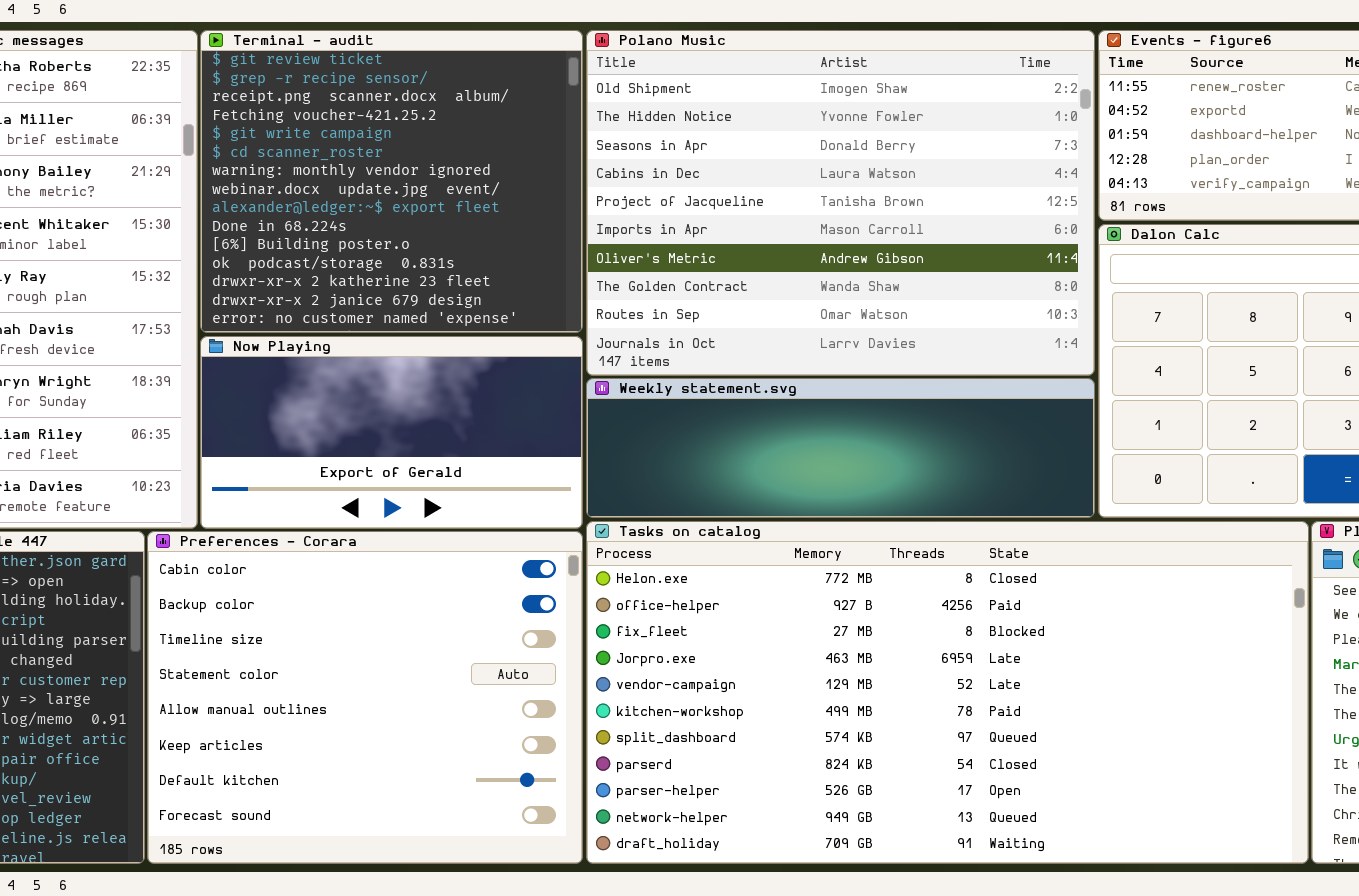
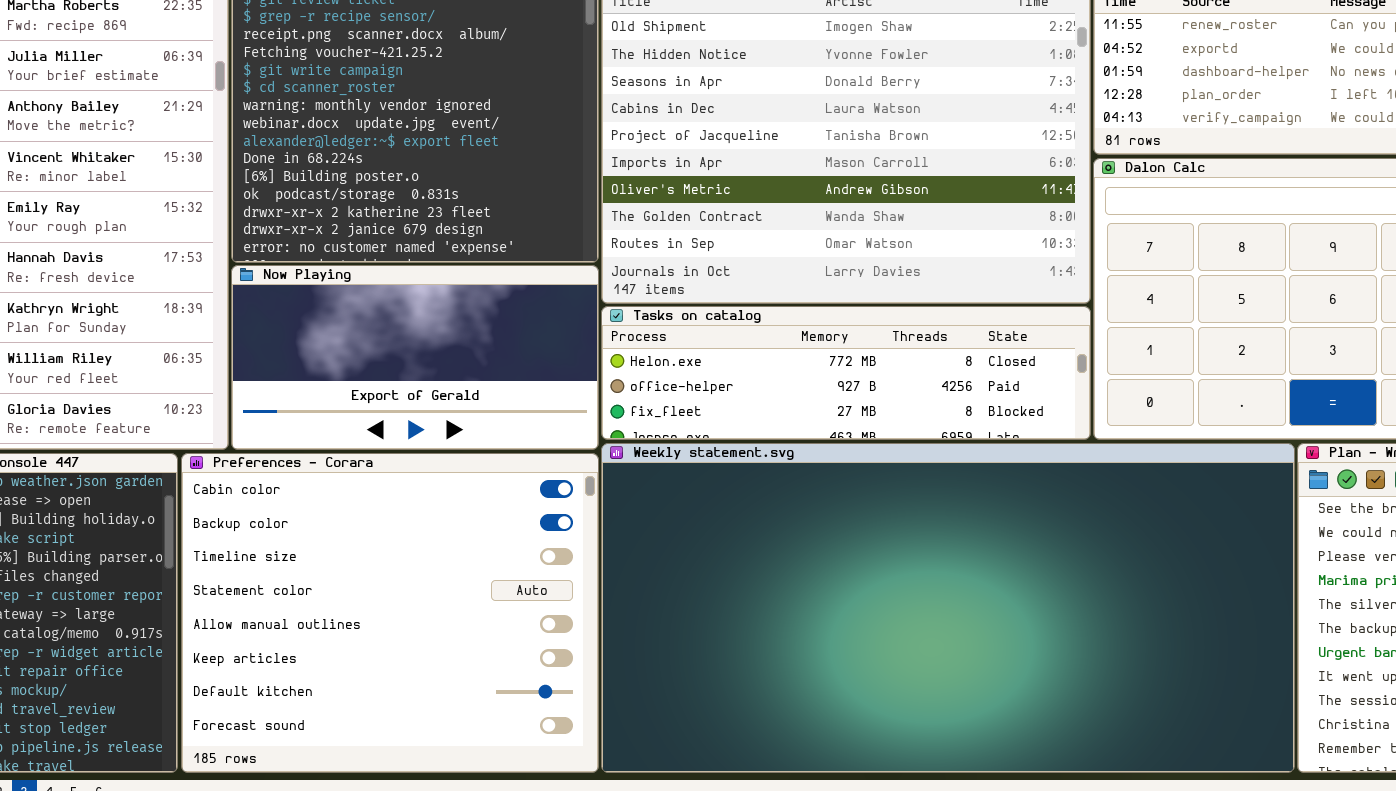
Weekly statement.svg: [586,378,1095,518] -> [601,443,1295,773], moved, resized
Tasks on catalog: [586,521,1309,864] -> [601,306,1091,440], moved, resized

